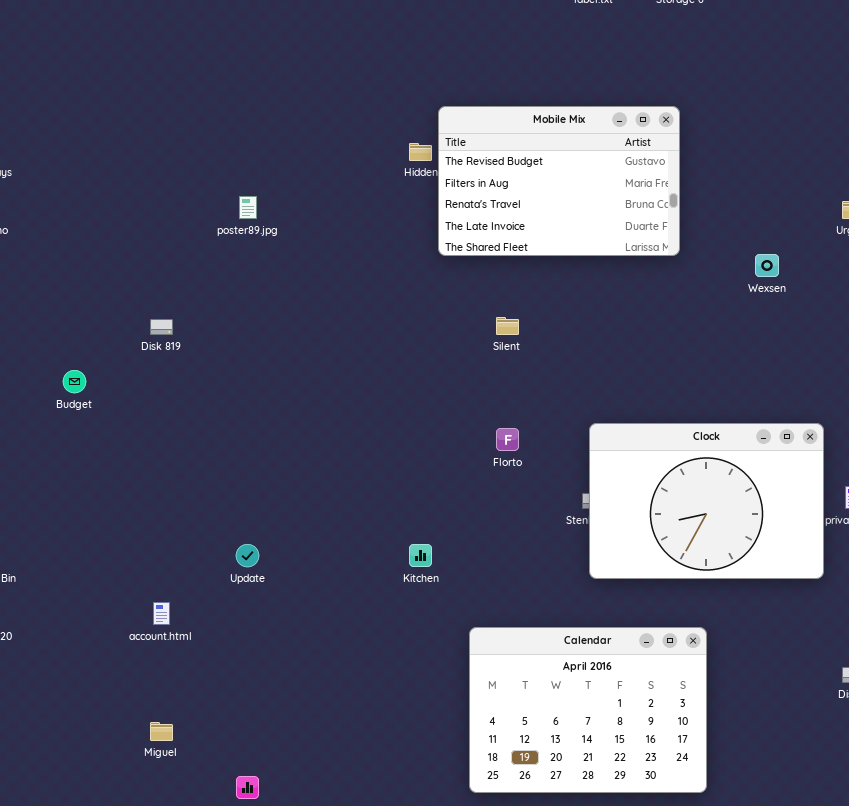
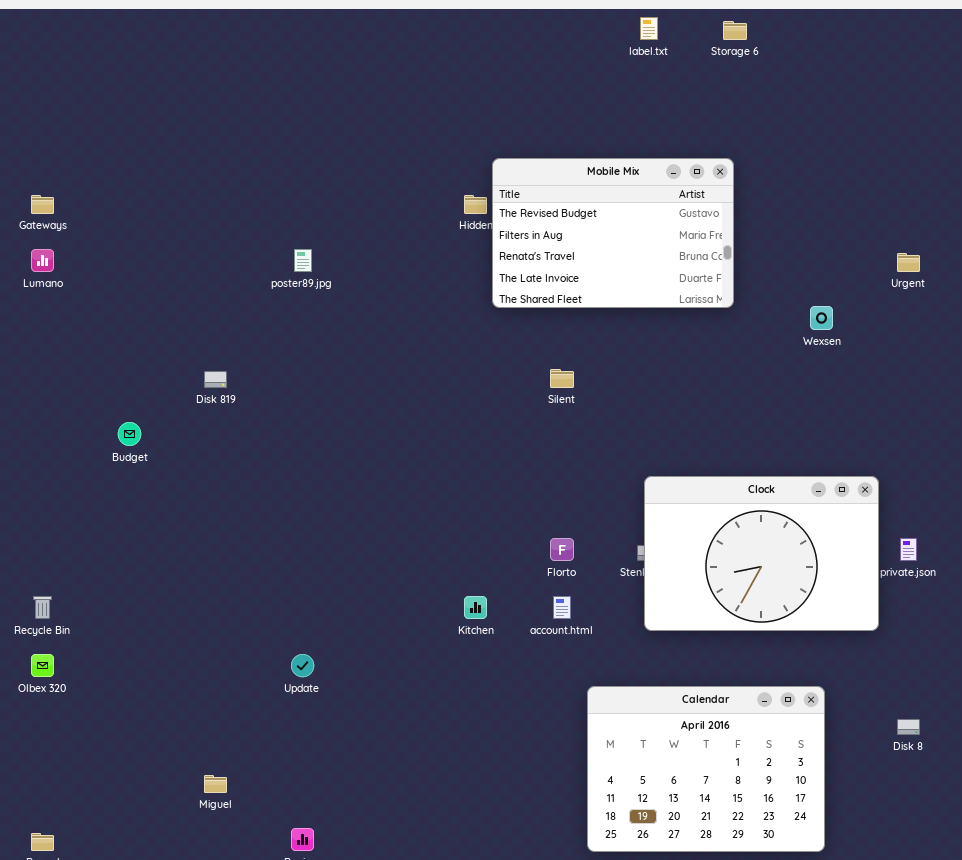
Florto: [496,428,519,451] -> [550,538,574,561], moved
Update: [236,544,259,567] -> [291,654,314,677], moved
account.html: [153,602,170,625] -> [553,596,571,619], moved
Calendar: [469,627,707,793] -> [587,686,825,852], moved

